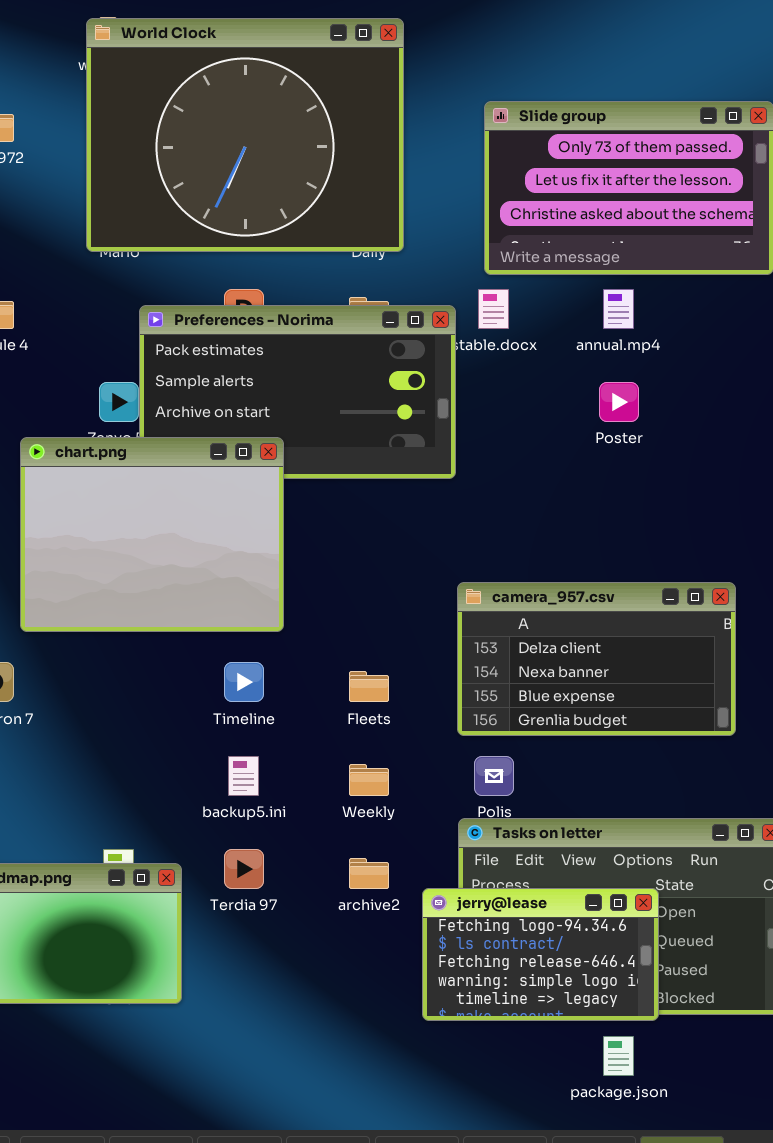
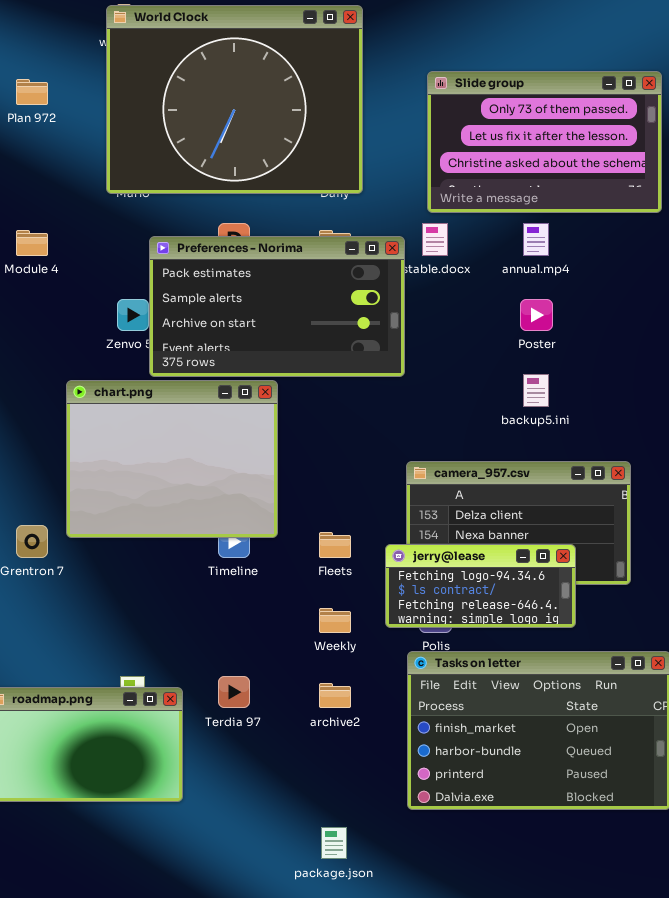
chart.png: [20,437,284,632] -> [66,380,278,538], moved
backup5.ini: [228,756,259,796] -> [523,374,549,407], moved
jerry@lease: [422,888,659,1021] -> [385,544,576,628], moved, resized
package.json: [603,1036,634,1076] -> [321,827,347,859], moved

